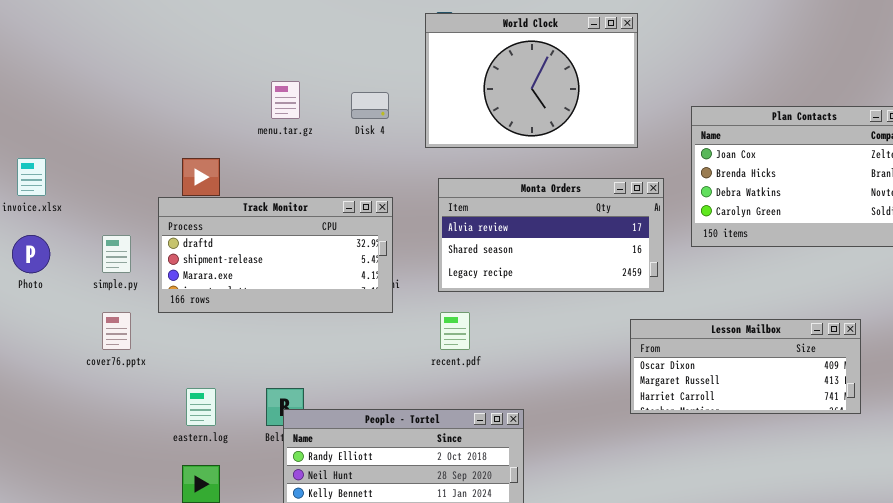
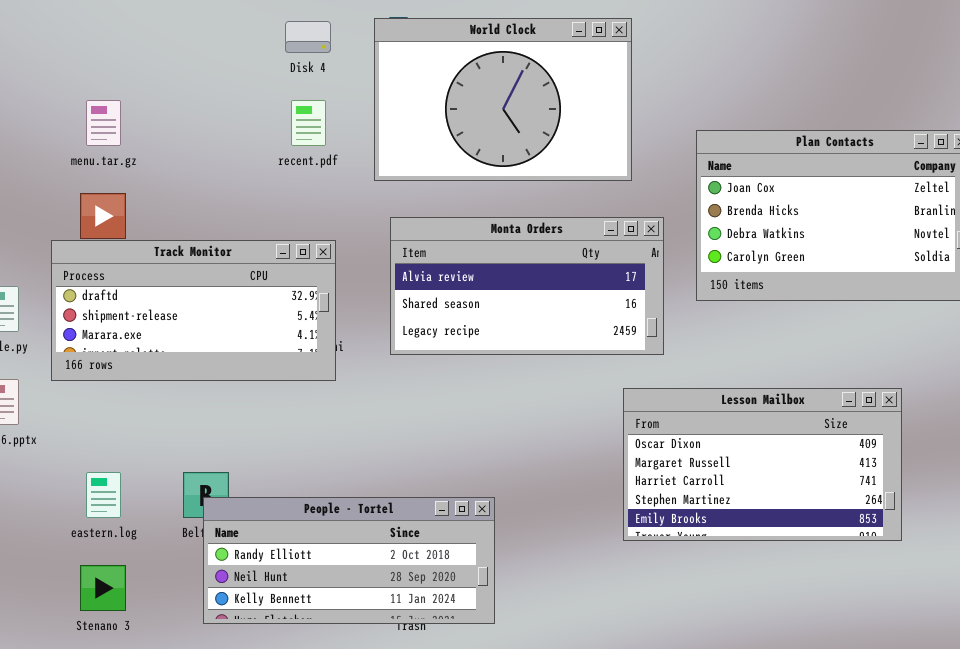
menu.tar.gz: [271,81,300,119] -> [86,100,121,146], moved
Disk 4: [351,92,389,119] -> [285,21,331,53], moved
recent.pdf: [440,312,470,350] -> [291,100,326,146], moved
Lesson Mailbox: [630,319,861,414] -> [623,388,902,541], resized

